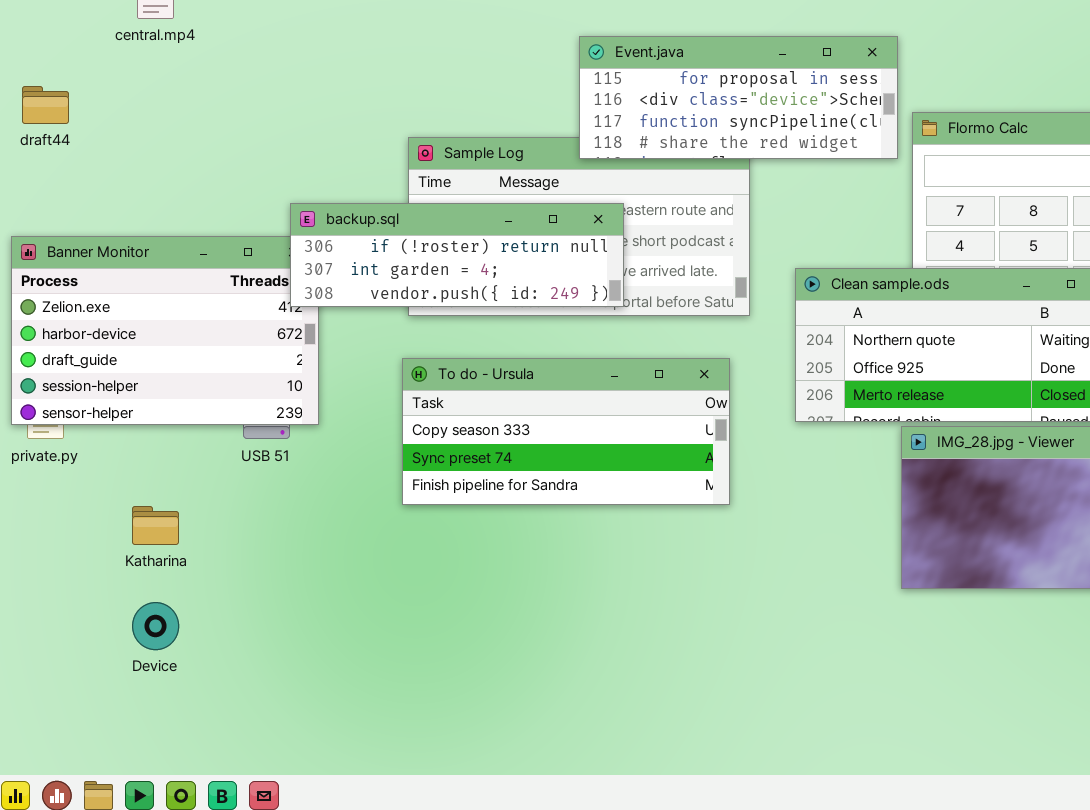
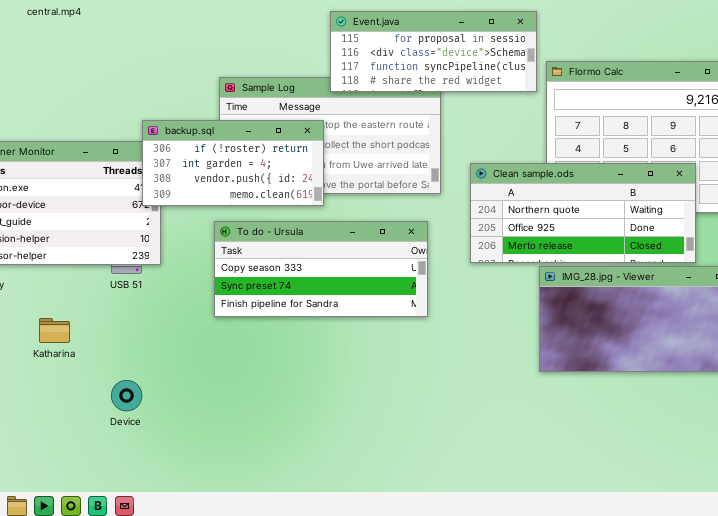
backup.sql: [290,203,624,307] -> [142,120,324,206], resized
Device: [132,602,179,650] -> [111,380,142,411], moved

